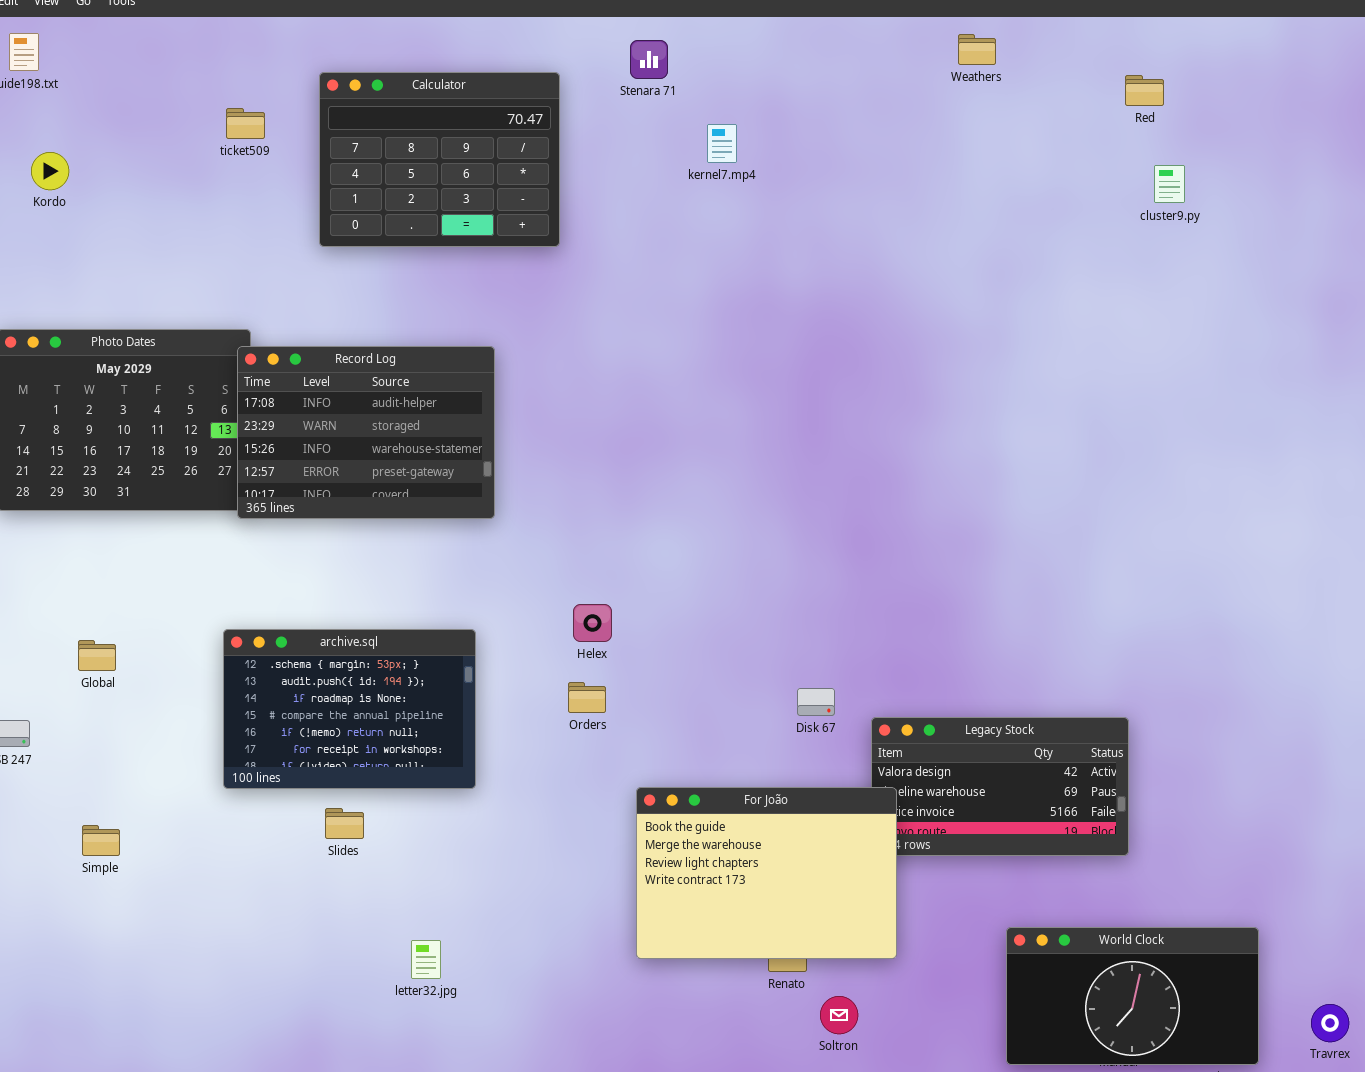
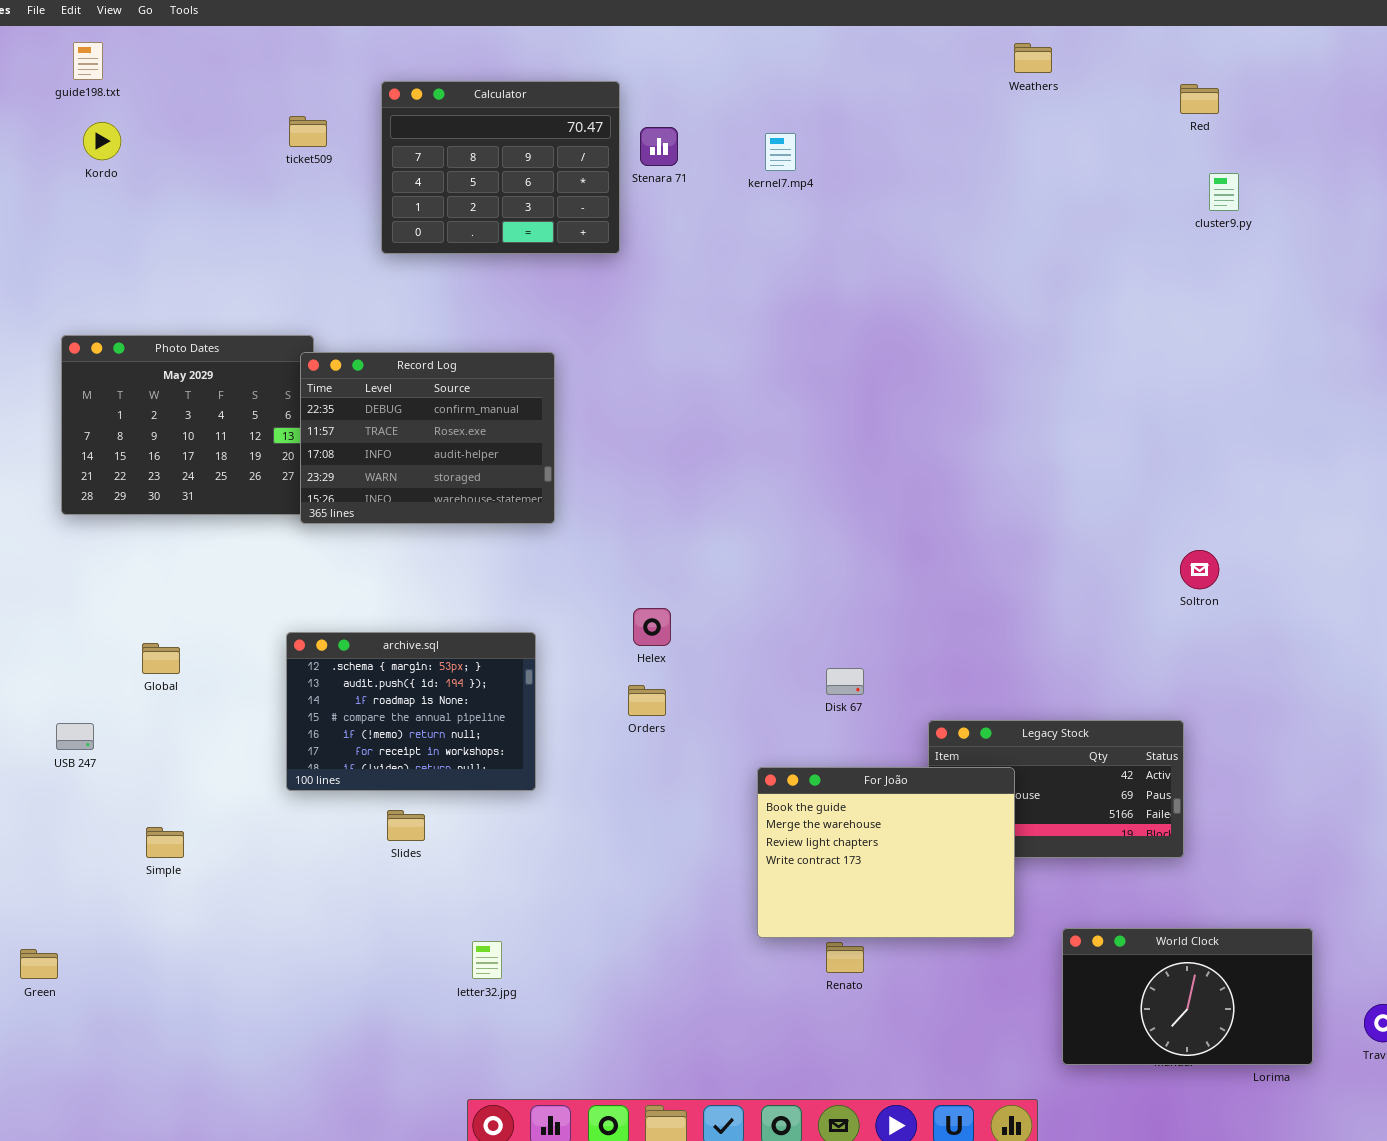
Stenara 71: [630,40,668,79] -> [640,127,678,166], moved
Kordo: [31,152,69,190] -> [83,122,121,160], moved
Record Log: [237,346,495,519] -> [300,352,555,524], scrolled up 2 rows
Disk 67: [797,688,835,716] -> [826,668,864,695], moved
For João: [636,787,897,959] -> [757,767,1015,938], moved
Soltron: [820,996,858,1034] -> [1180,550,1219,589], moved

